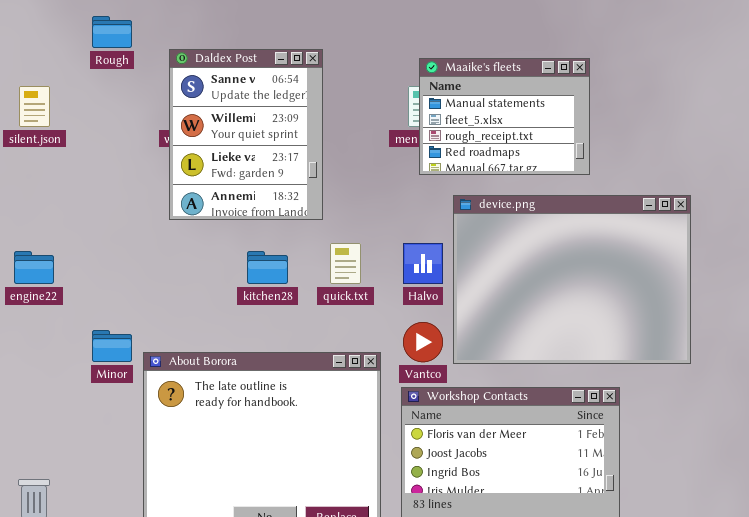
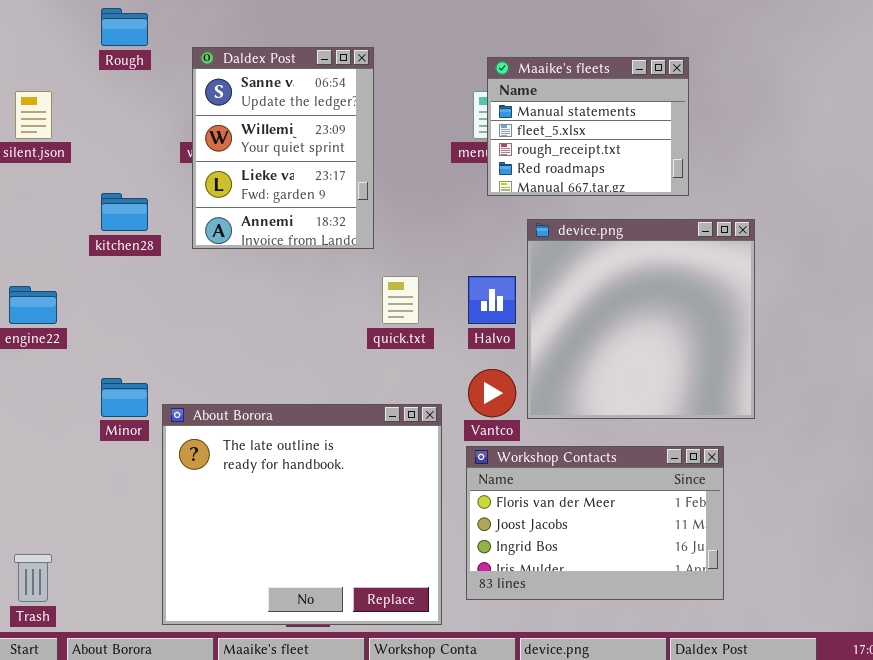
device.png: [453,195,691,364] -> [527,219,755,419], resized
kitchen28: [247,251,288,284] -> [101,193,148,231], moved

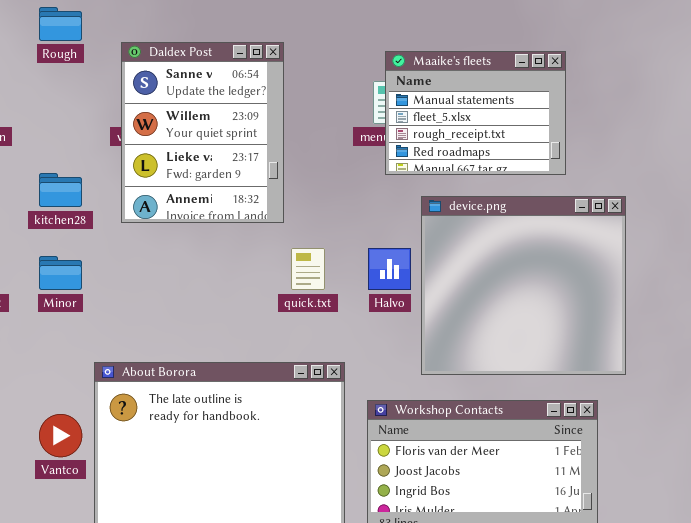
Vantco: [468,369,516,417] -> [39,414,82,457], moved
Minor: [101,378,148,417] -> [39,256,82,290], moved

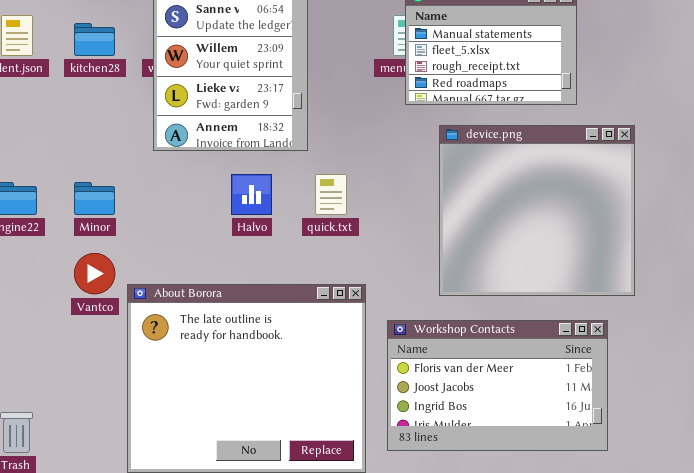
kitchen28: [39,173,82,207] -> [74,23,115,56], moved
Halvo: [368,248,411,290] -> [231,174,272,215], moved
Vantco: [39,414,82,457] -> [74,253,115,294], moved

